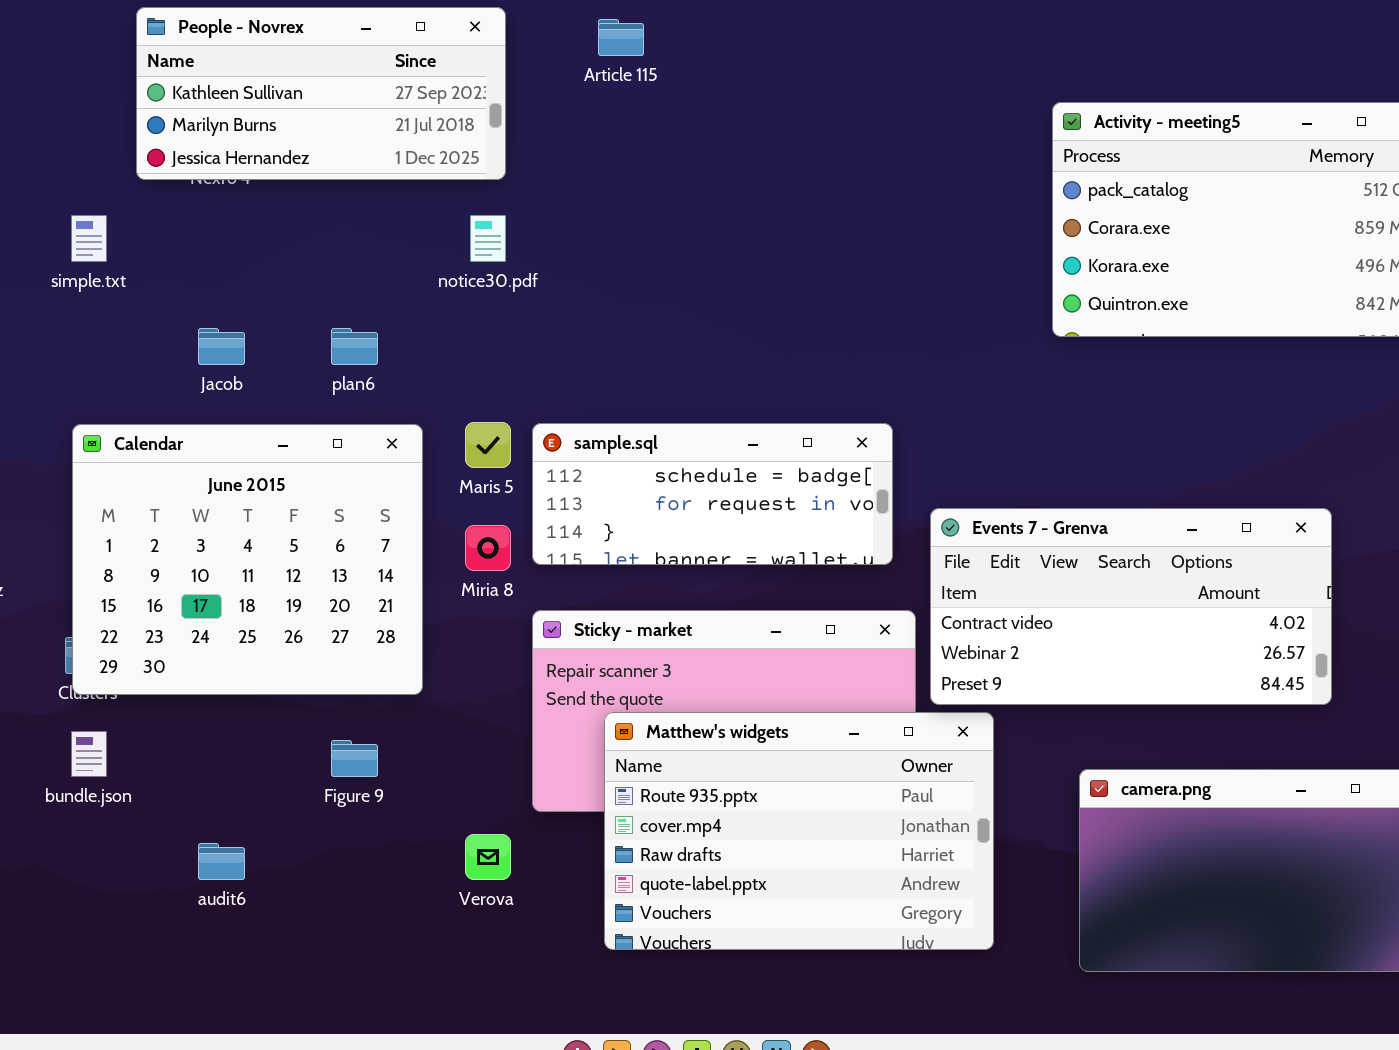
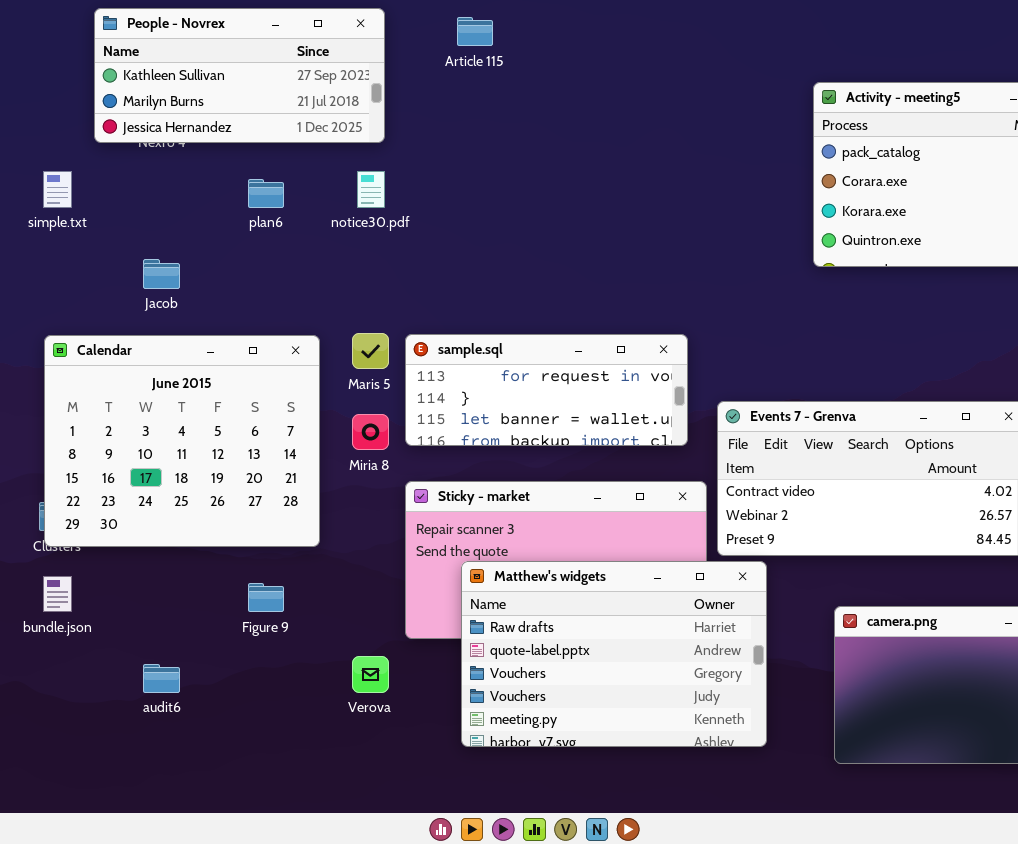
plan6: [331,328,378,365] -> [248,179,284,208], moved
sample.sql: [532,423,893,565] -> [405,334,688,446], scrolled down 1 row
Matthew's widgets: [604,712,994,950] -> [461,561,767,747], scrolled down 2 rows

